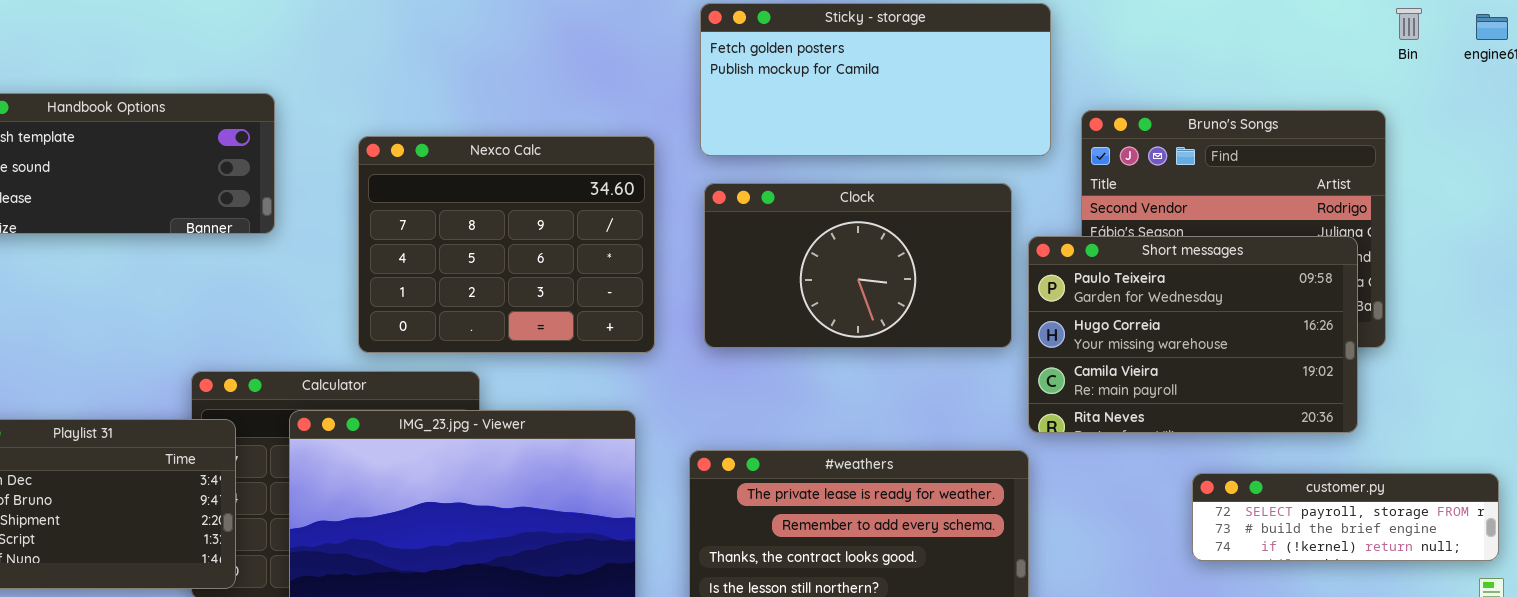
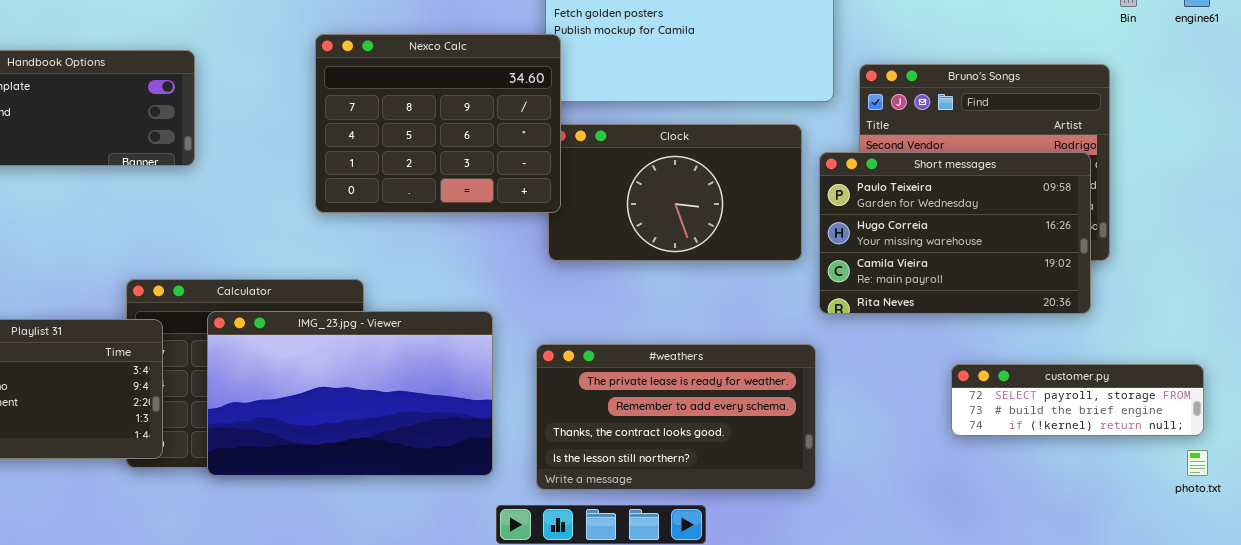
Nexco Calc: [358,136,655,353] -> [315,34,561,213], moved
Short messages: [1028,236,1358,433] -> [819,152,1091,314], moved

